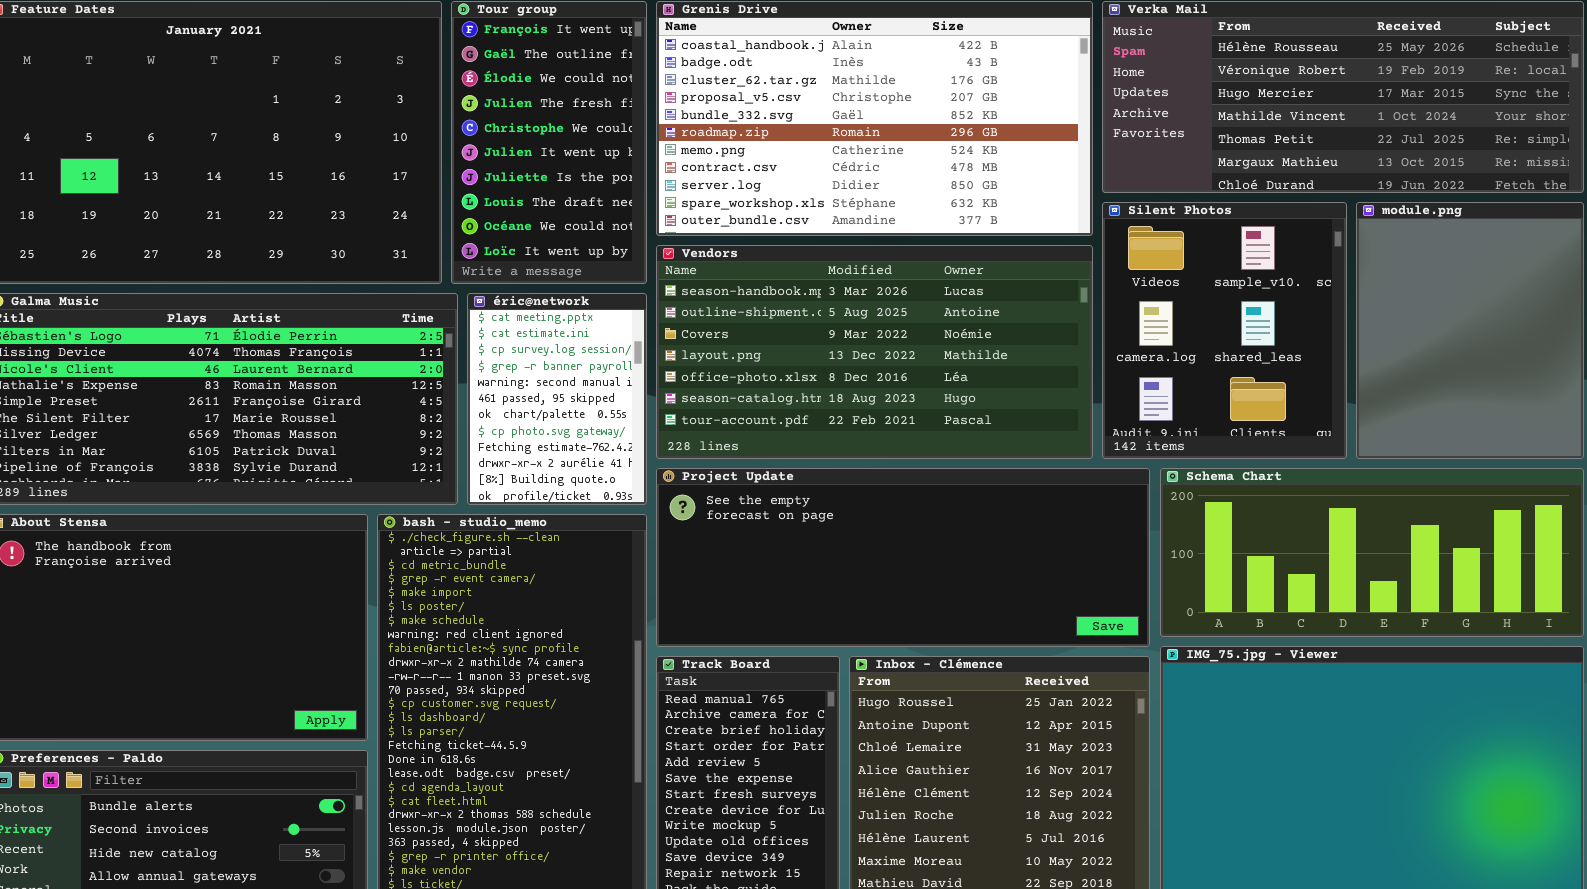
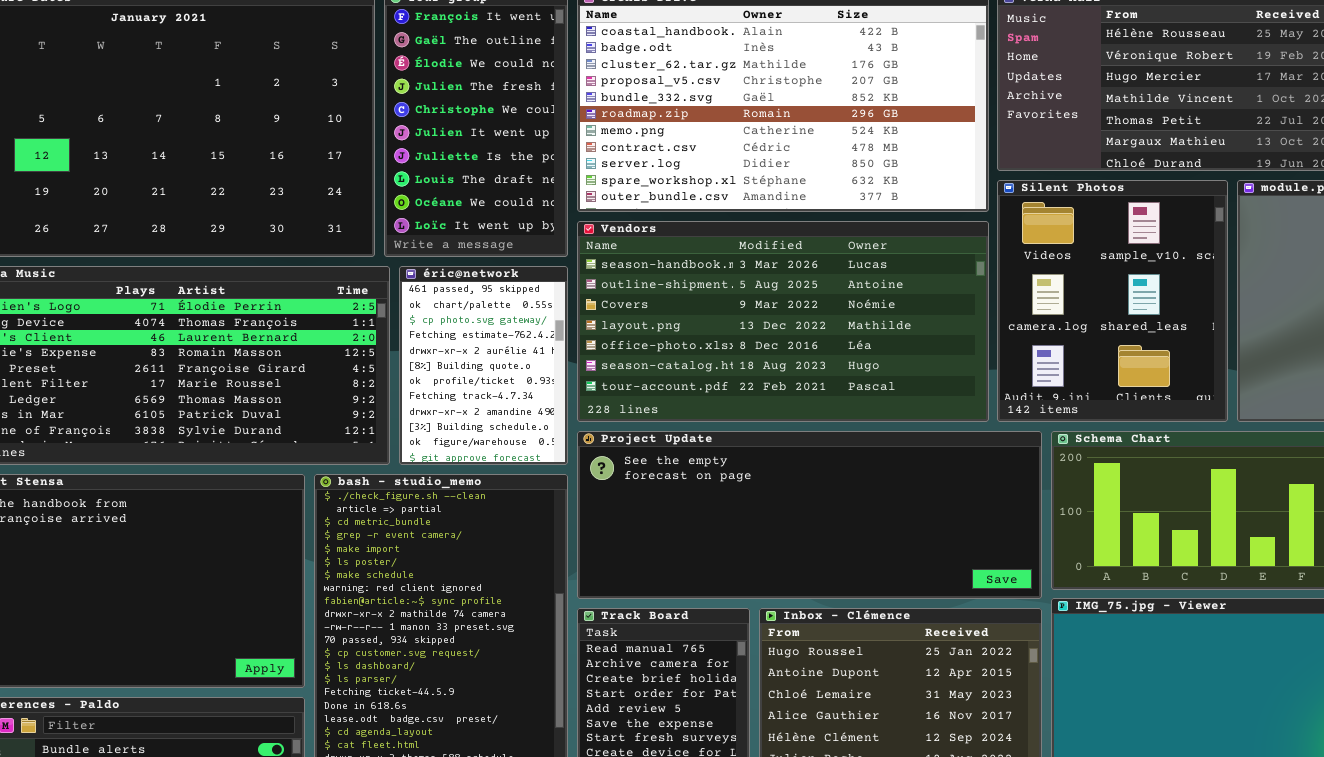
éric@network: [467,293,647,505] -> [399,266,568,465], scrolled down 5 rows

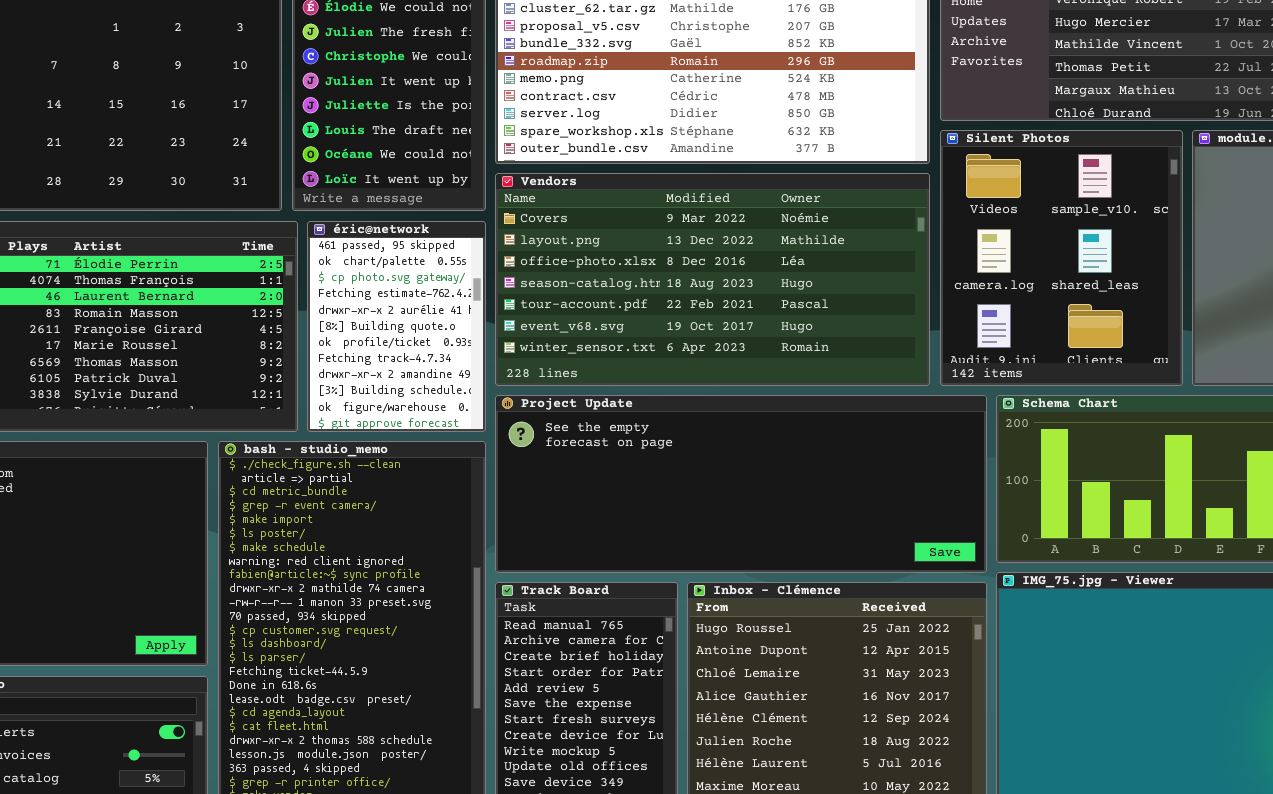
Vendors: [577,221,989,422] -> [495,173,930,386], scrolled down 2 rows

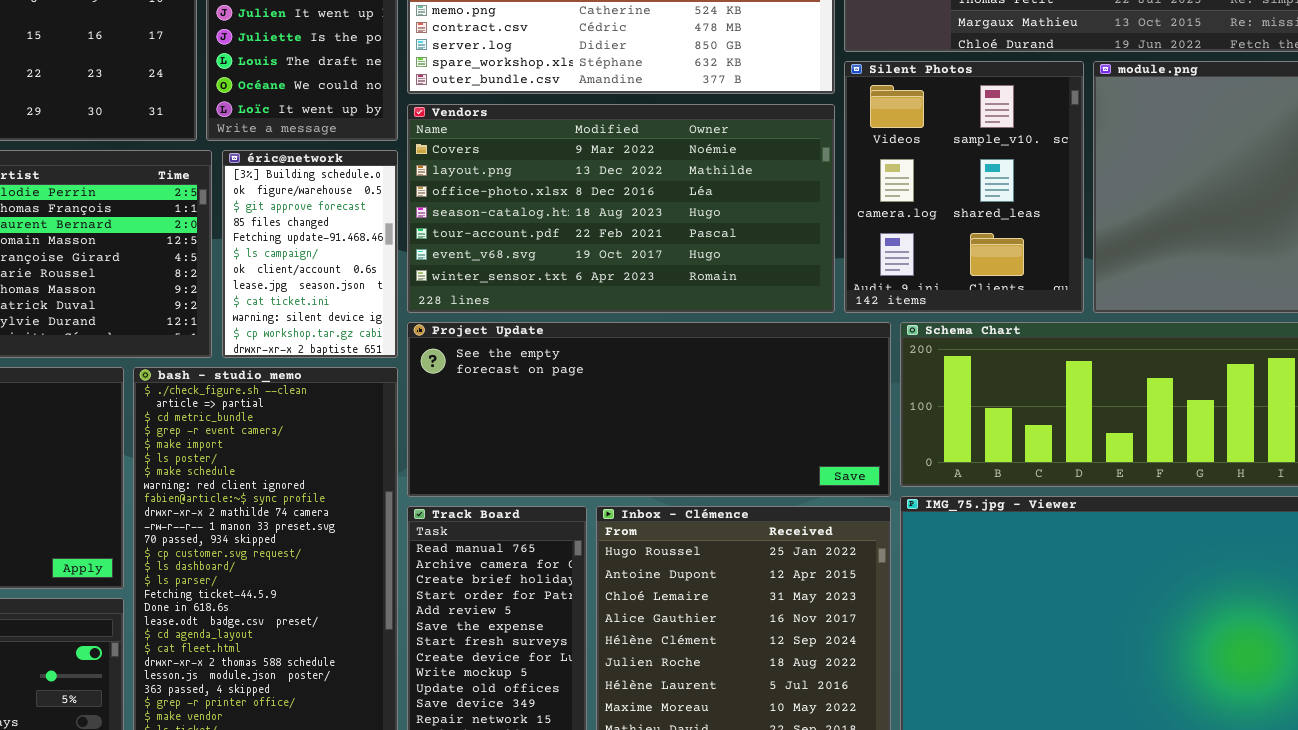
éric@network: [307,221,486,432] -> [222,150,398,358], scrolled down 9 rows

